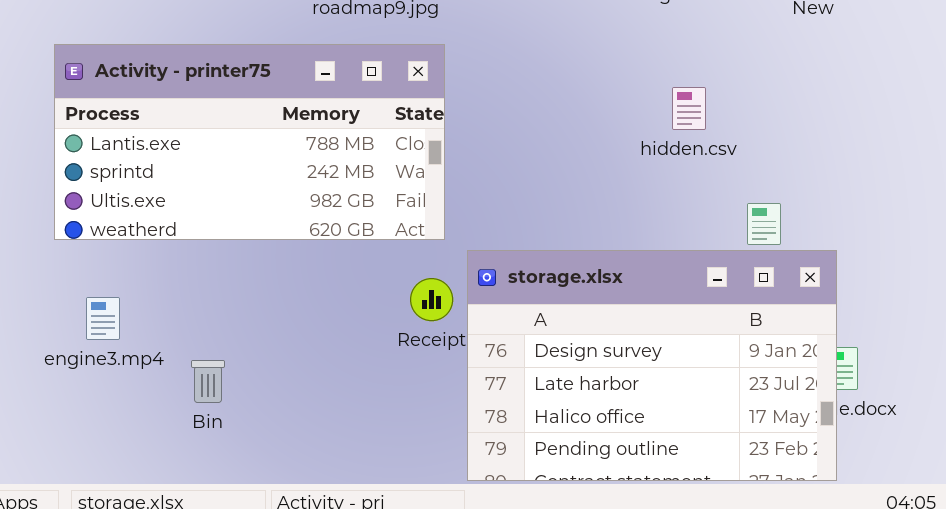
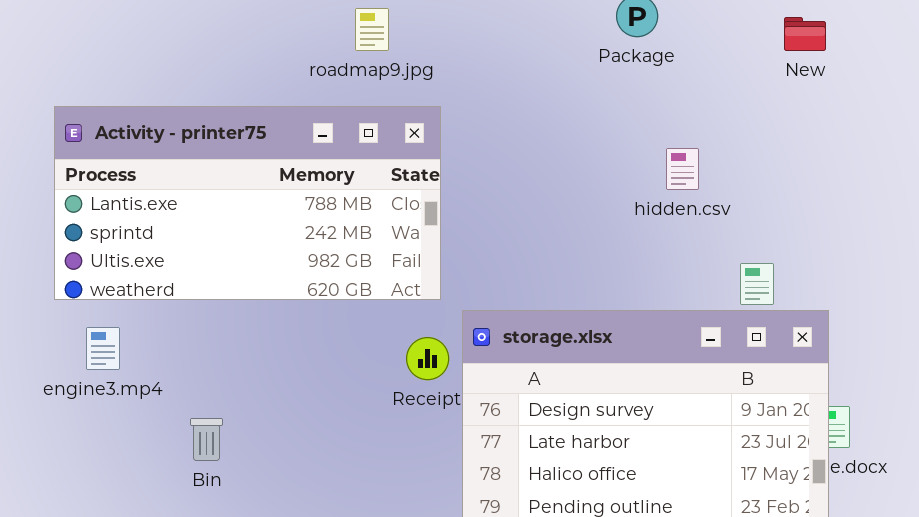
engine3.mp4: [86,297,120,340] -> [86,327,120,370], moved

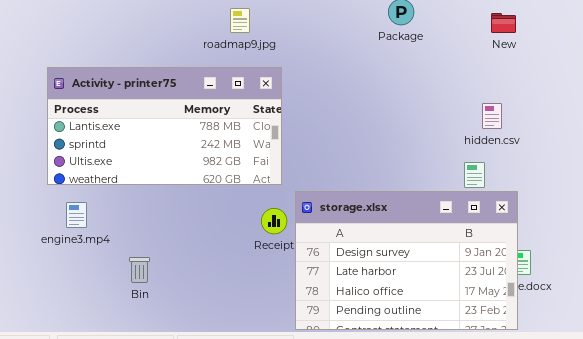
hidden.csv: [666,148,699,190] -> [482,103,502,129], moved

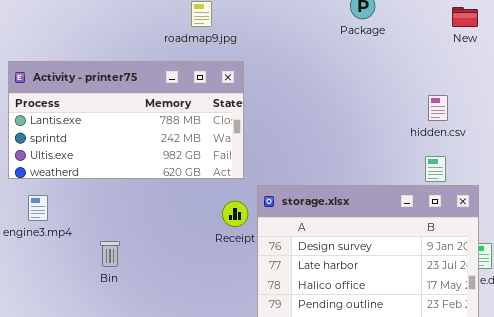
hidden.csv: [482,103,502,129] -> [428,95,448,121], moved
Bin: [129,257,150,283] -> [100,241,120,267], moved

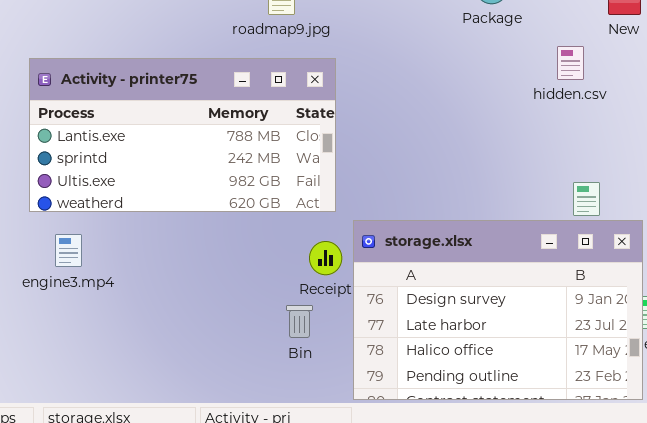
hidden.csv: [428,95,448,121] -> [557,46,584,80], moved
Bin: [100,241,120,267] -> [286,305,313,338], moved

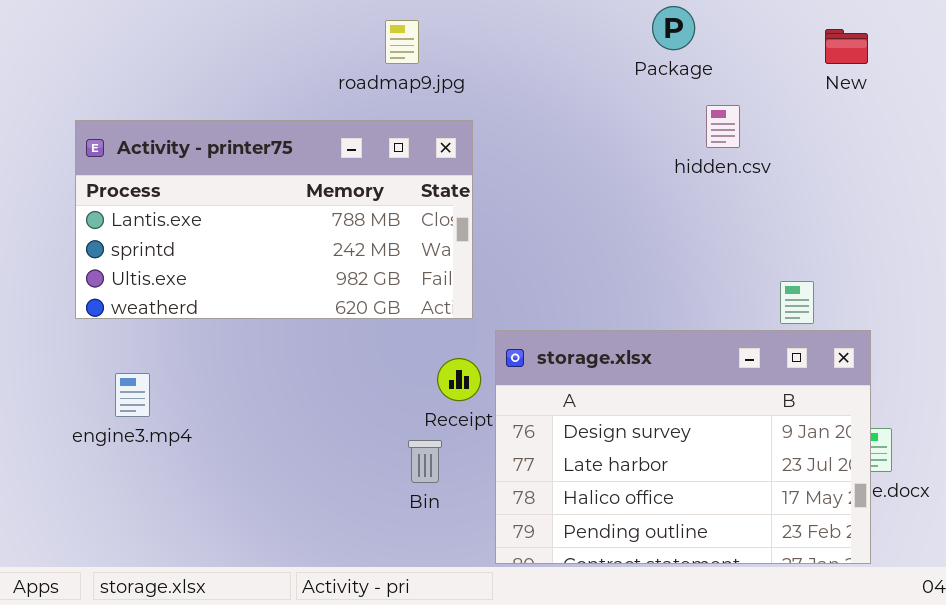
hidden.csv: [557,46,584,80] -> [706,105,740,148], moved
engine3.mp4: [55,234,82,267] -> [115,373,150,417], moved

